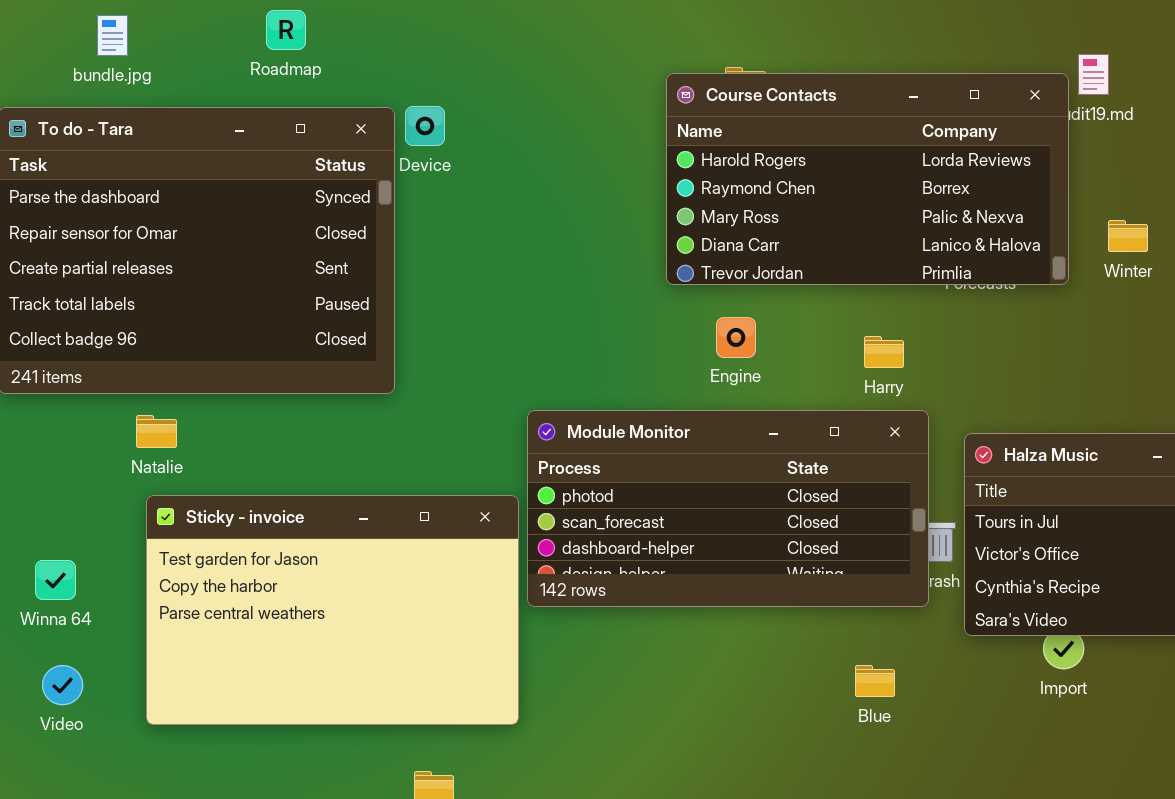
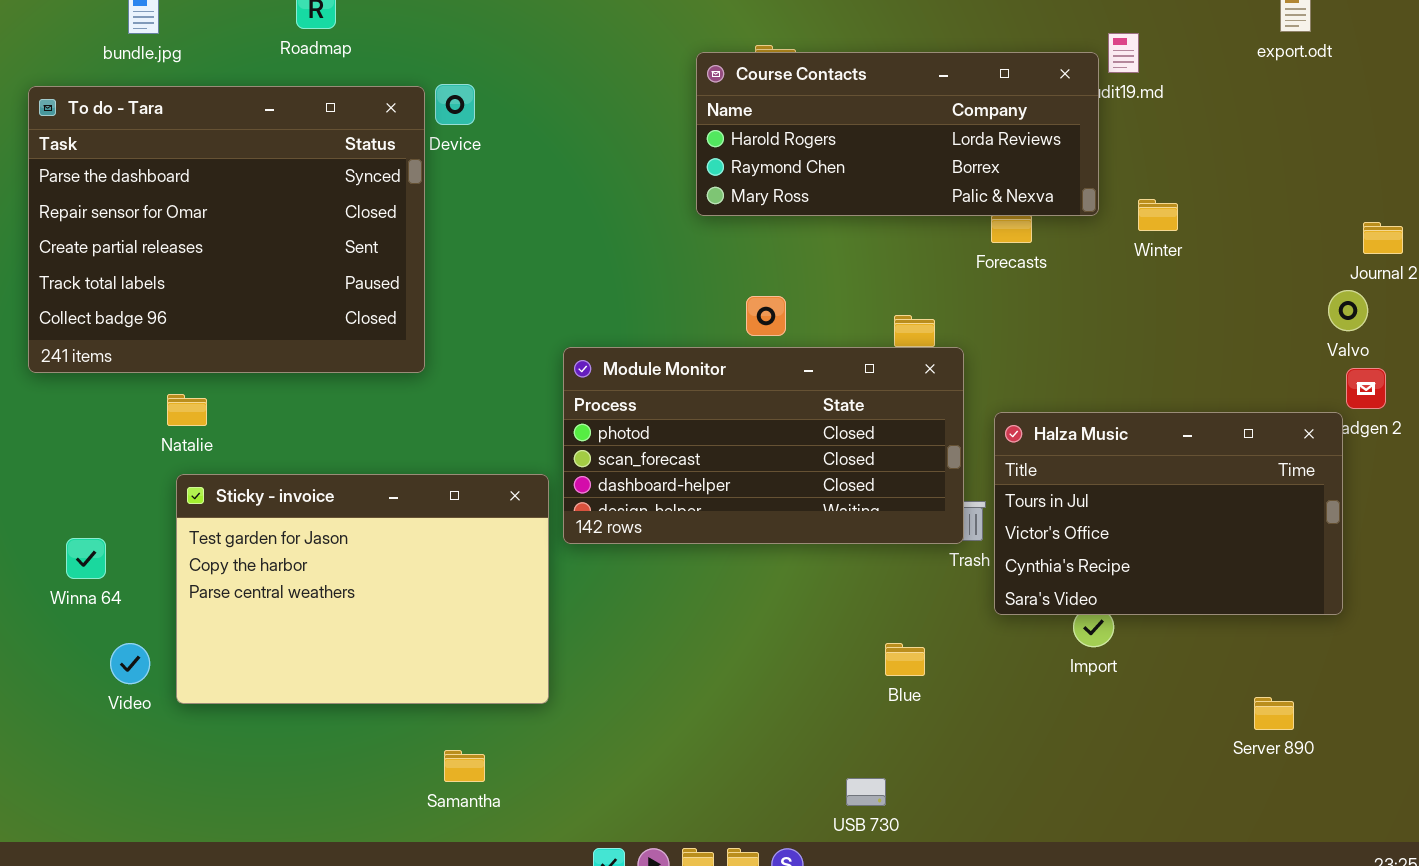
Course Contacts: [666,73,1069,285] -> [696,52,1099,216], resized
Module Monitor: [527,410,929,607] -> [563,347,964,544], moved
Video: [42,665,83,705] -> [110,643,150,684], moved

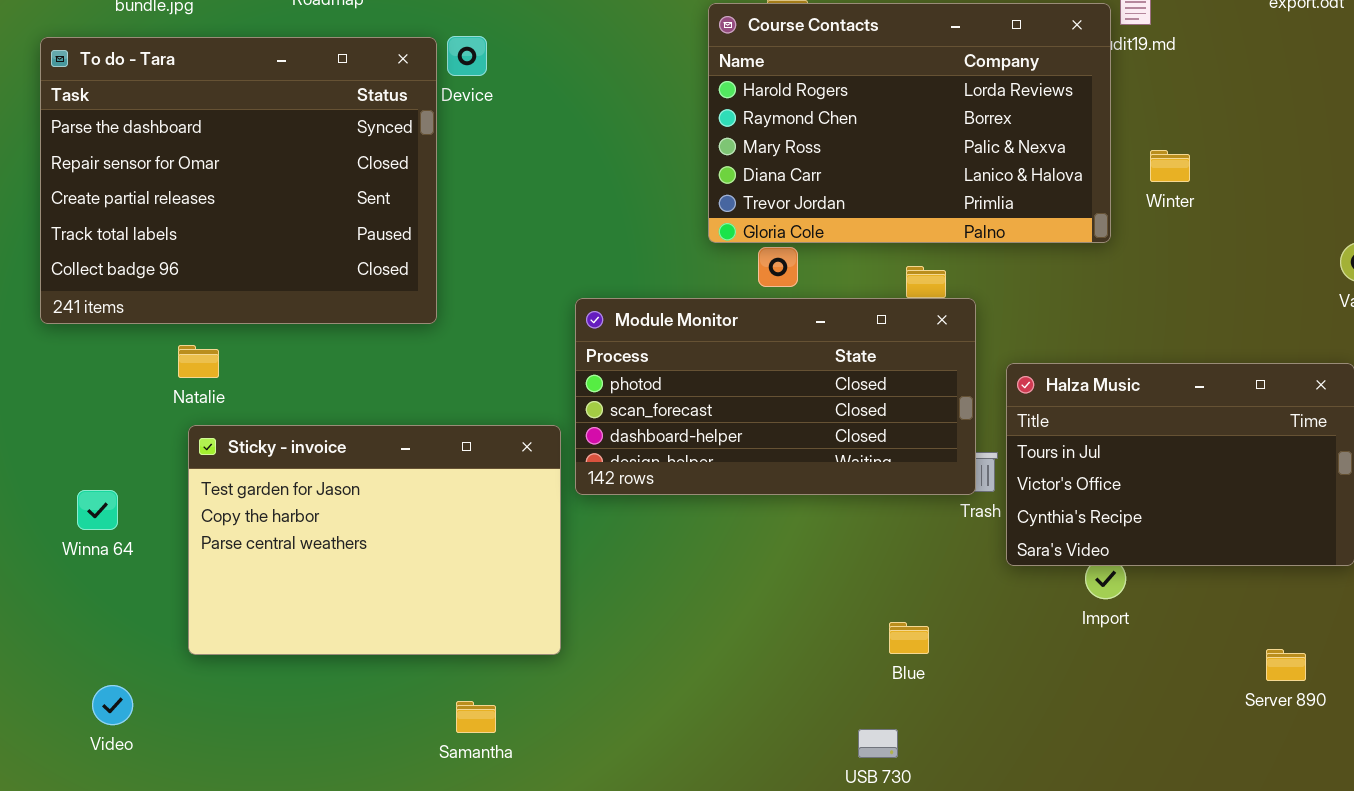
Course Contacts: [696,52,1099,216] -> [708,3,1111,243], resized
Video: [110,643,150,684] -> [92,685,133,725], moved
Blue: [885,643,925,676] -> [889,622,929,654], moved

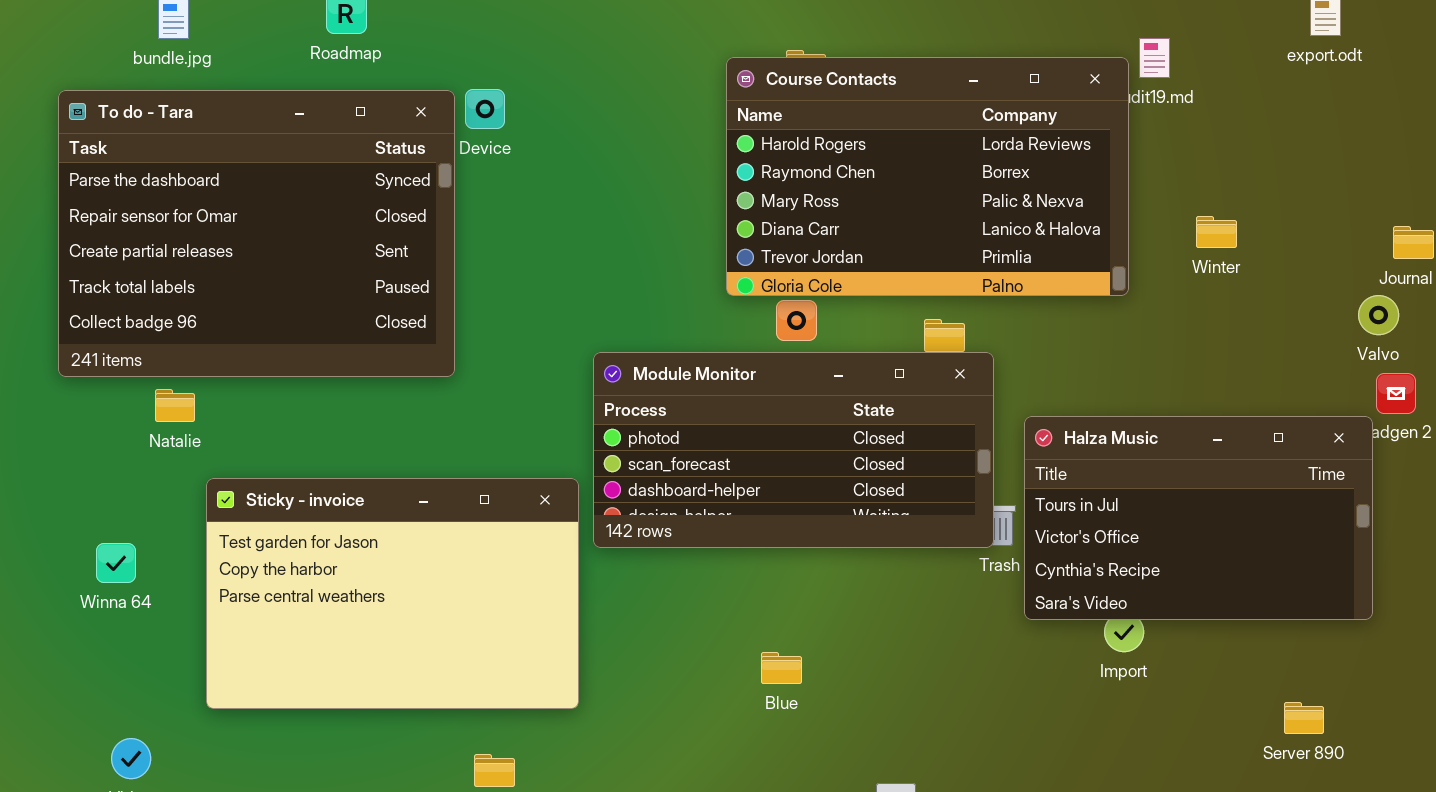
Winter: [1150,150,1190,182] -> [1196,216,1237,248], moved
Natalie: [178,345,219,378] -> [155,389,195,422], moved
Blue: [889,622,929,654] -> [761,652,802,684], moved

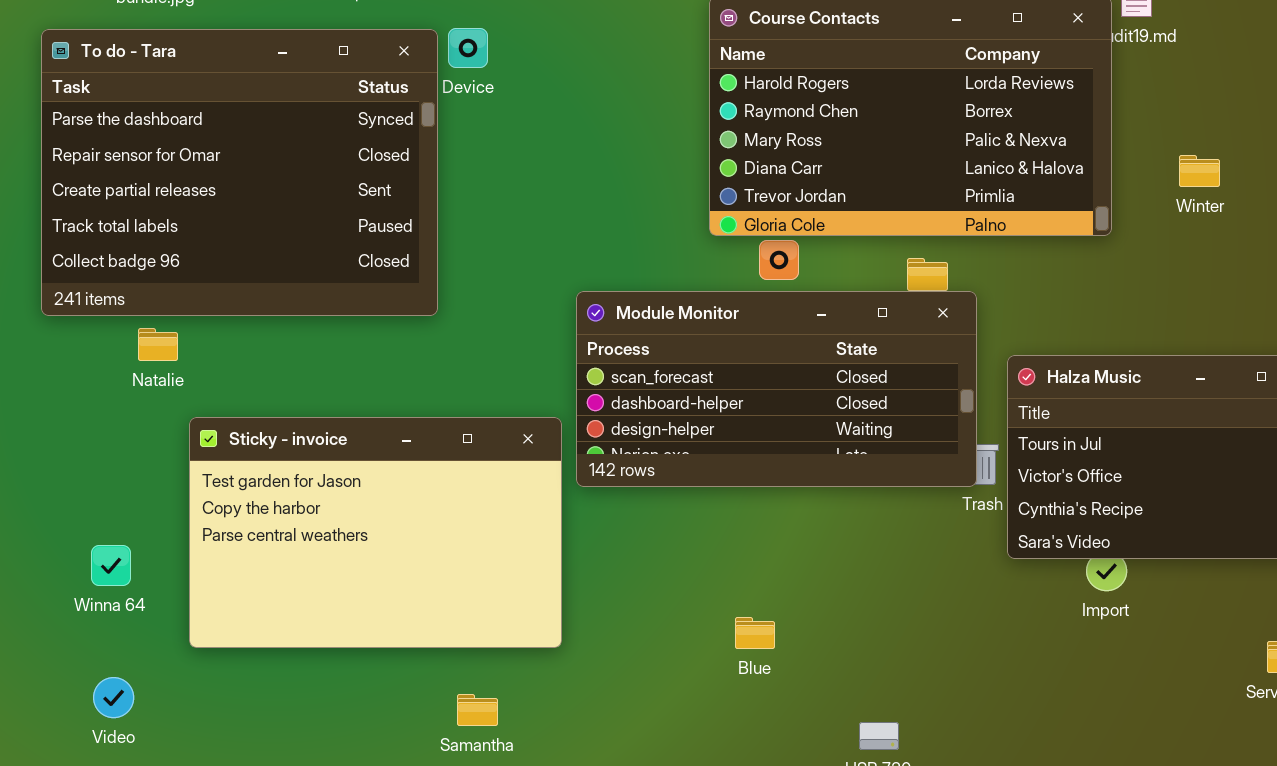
Module Monitor: [593,352,994,548] -> [576,291,977,487], scrolled down 1 row
Winna 64: [96,543,136,583] -> [91,545,131,586], moved
Blue: [761,652,802,684] -> [735,617,775,649], moved

